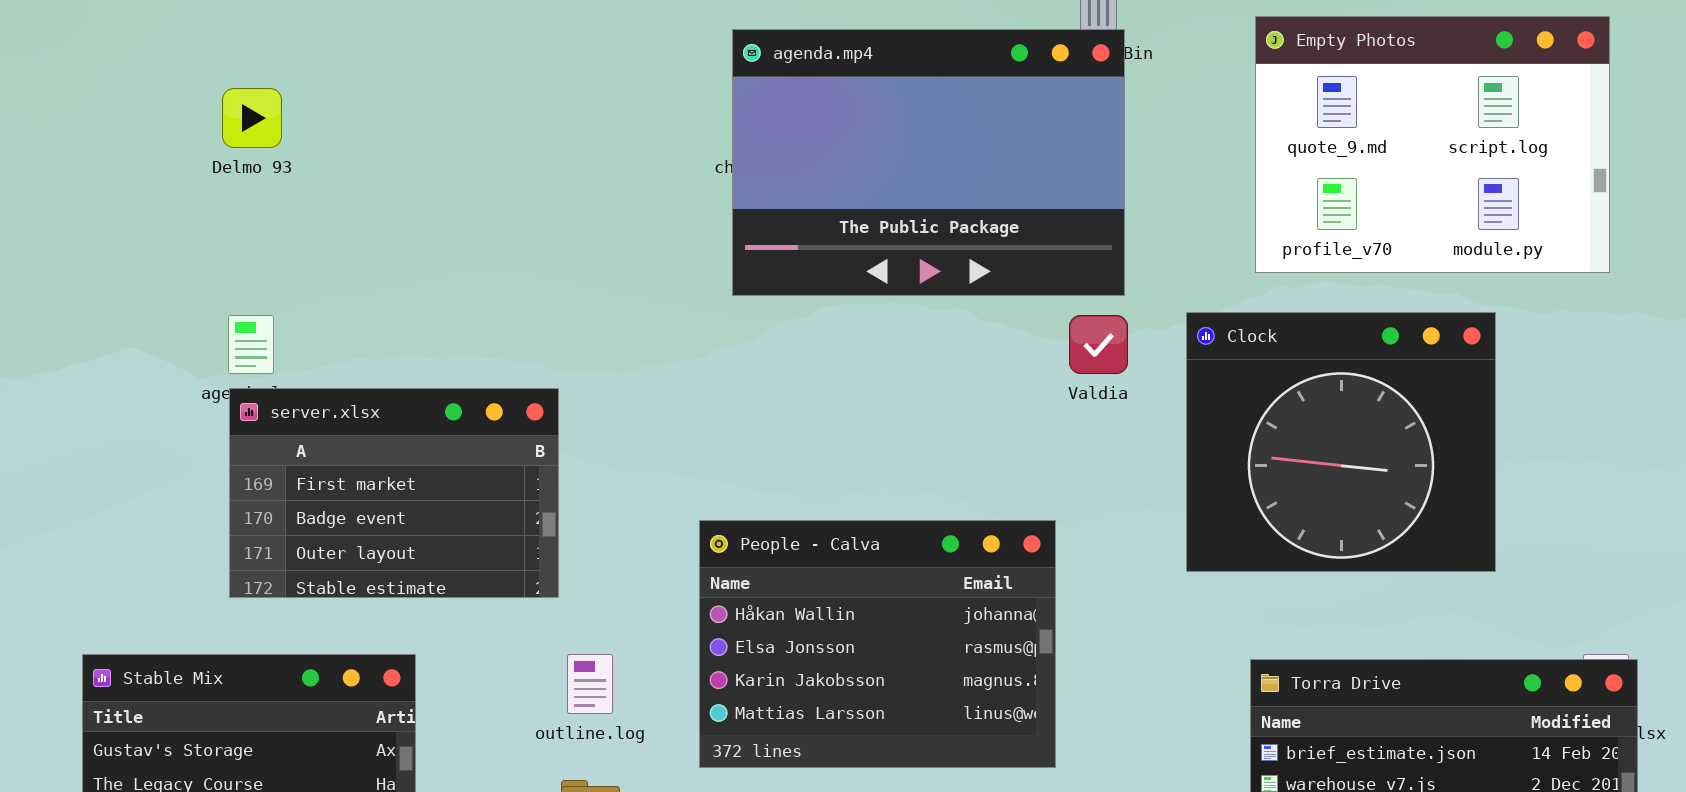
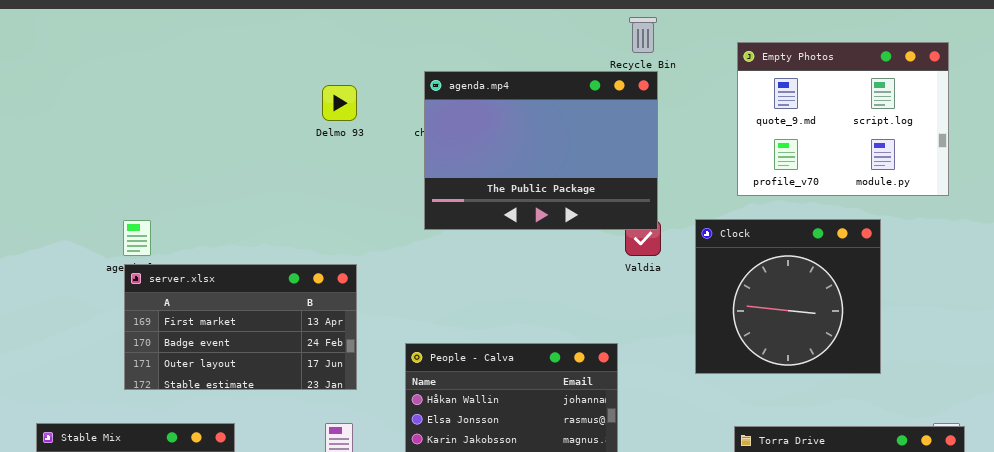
agenda.mp4: [732,29,1125,296] -> [424,71,658,230], moved
Delmo 93: [222,88,282,148] -> [322,85,357,121], moved
server.xlsx: [229,388,559,598] -> [124,264,357,390], resized

